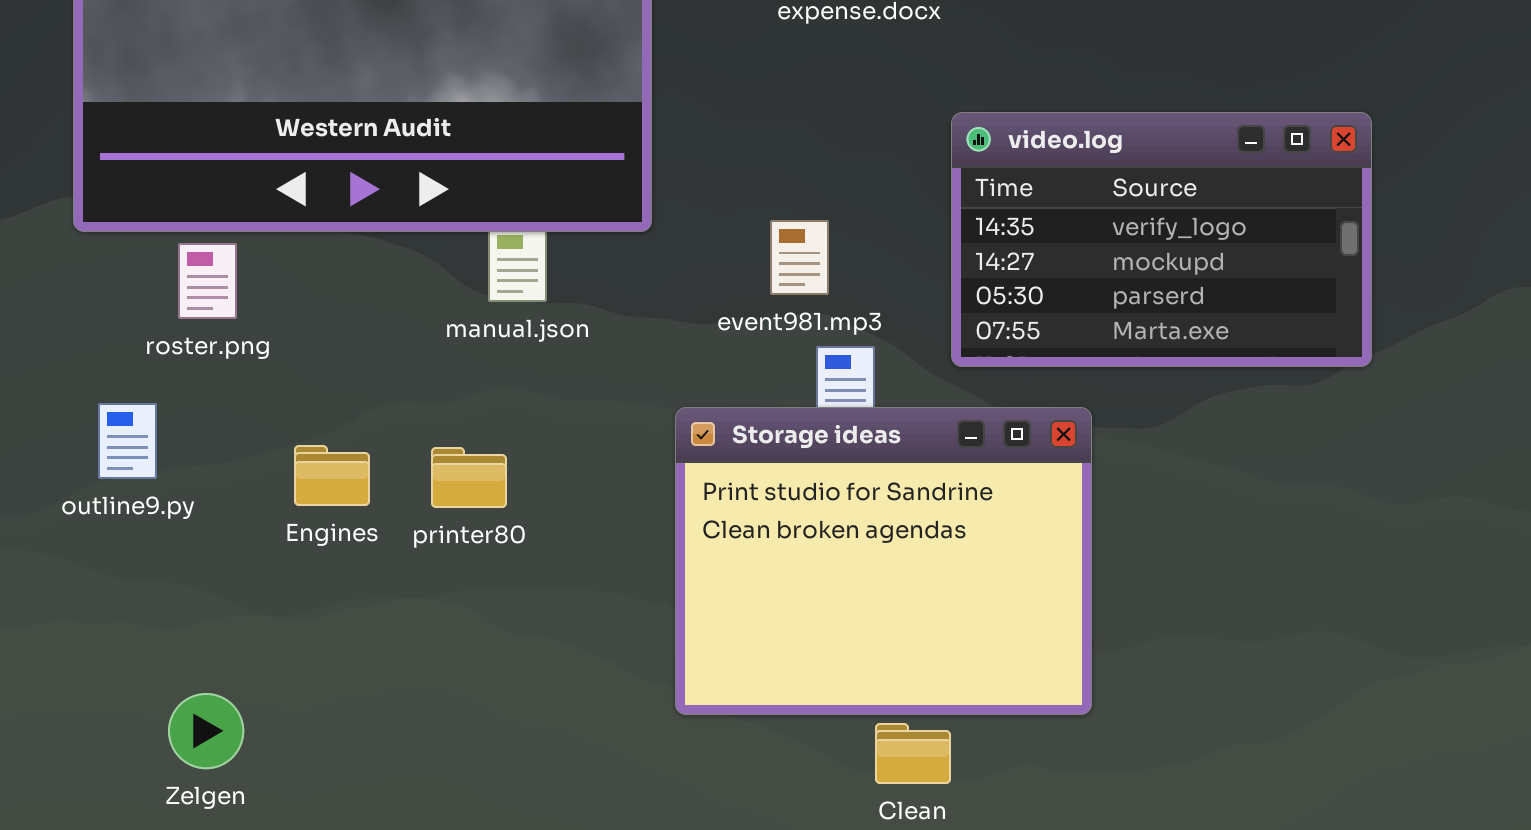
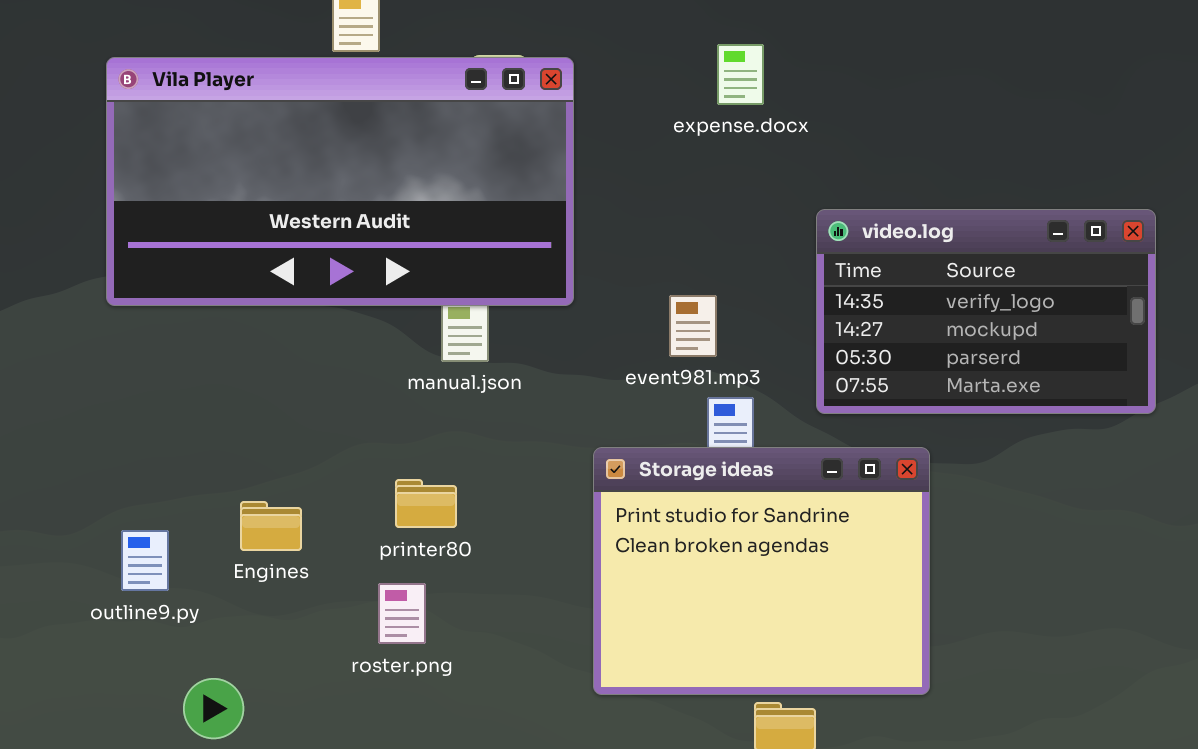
roster.png: [178,243,237,319] -> [378,583,426,644], moved
outline9.py: [98,403,157,479] -> [121,530,169,591], moved
Engines: [294,445,370,506] -> [240,501,302,551], moved

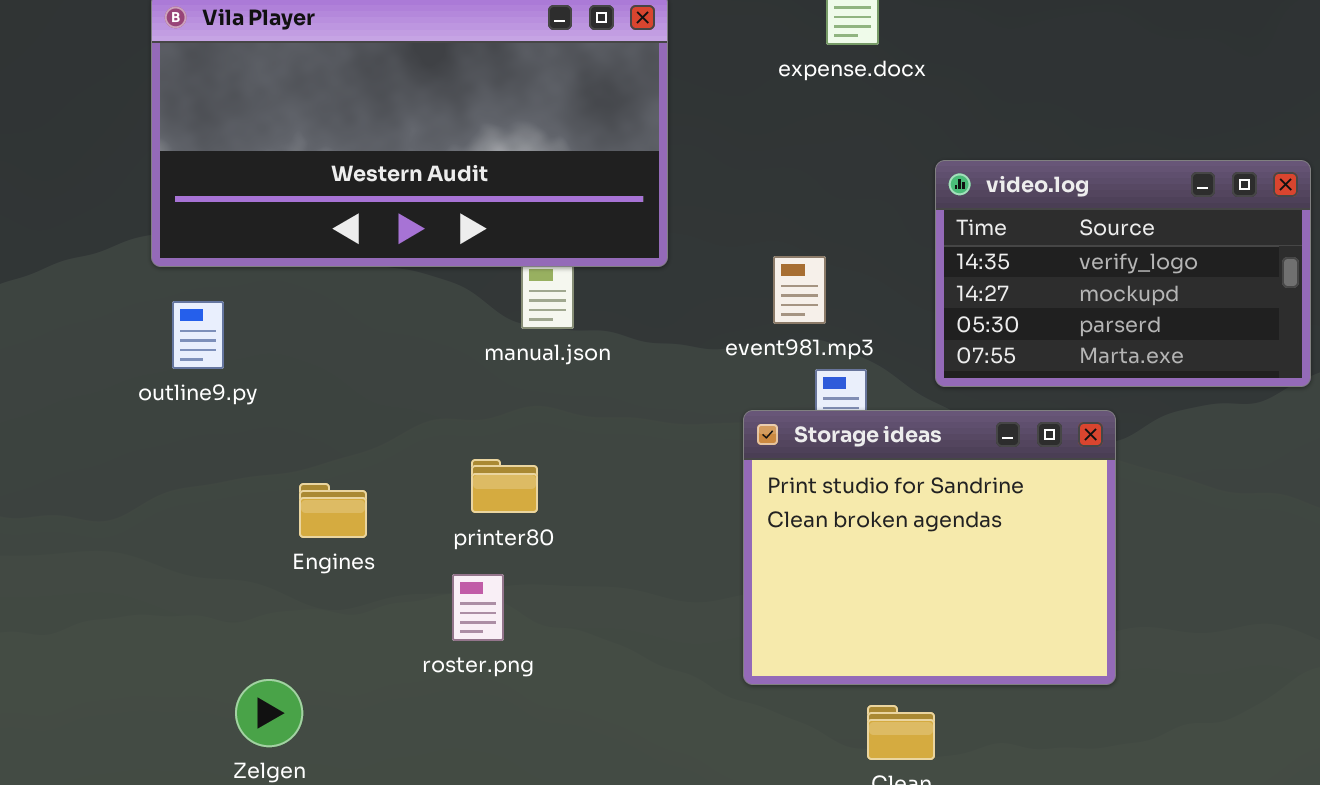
Storage ideas: [593,447,930,695] -> [743,410,1116,685], moved
outline9.py: [121,530,169,591] -> [172,301,224,369], moved

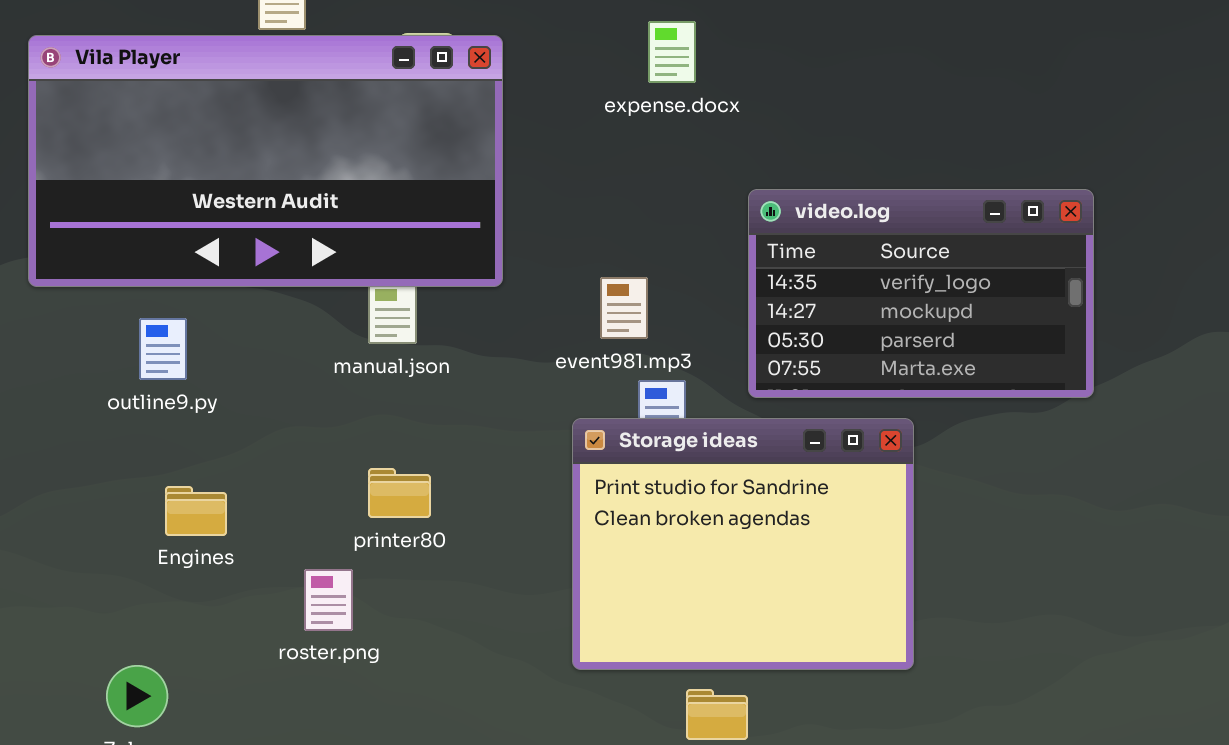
outline9.py: [172,301,224,369] -> [139,318,187,380], moved
printer80: [471,459,538,513] -> [368,468,431,518], moved

